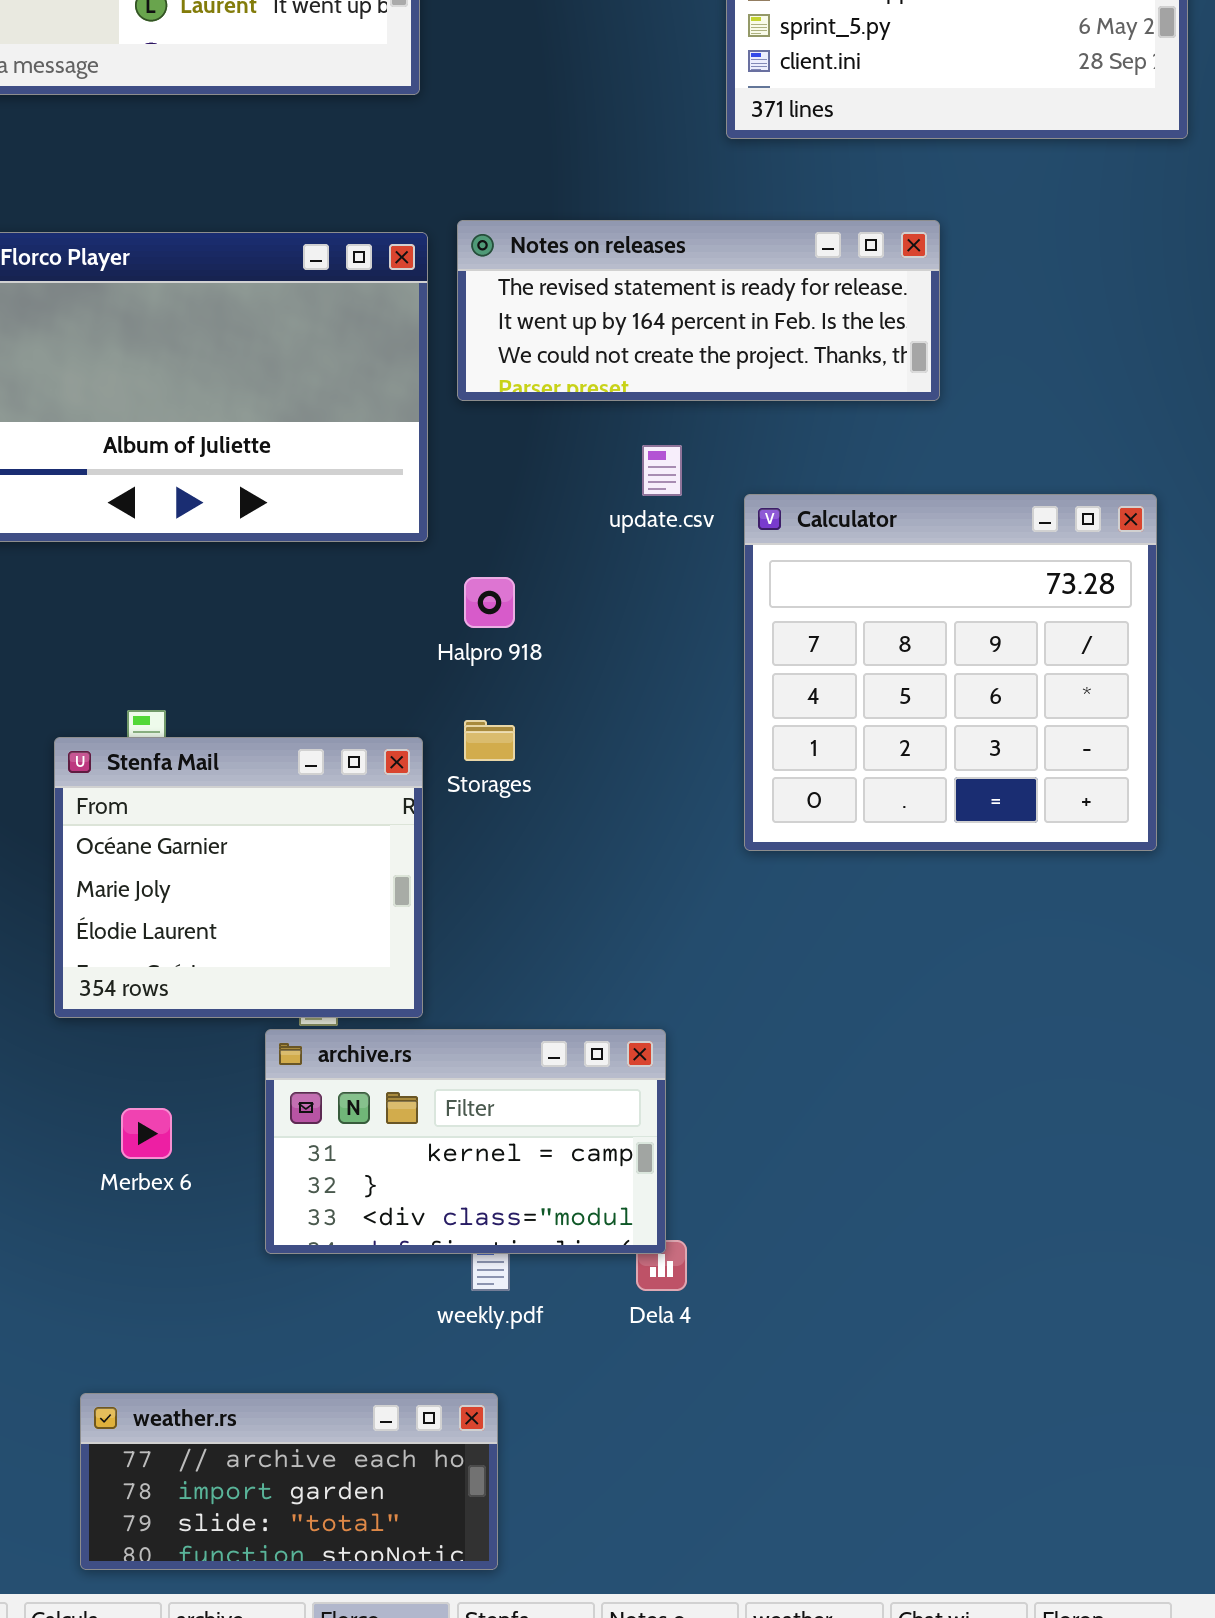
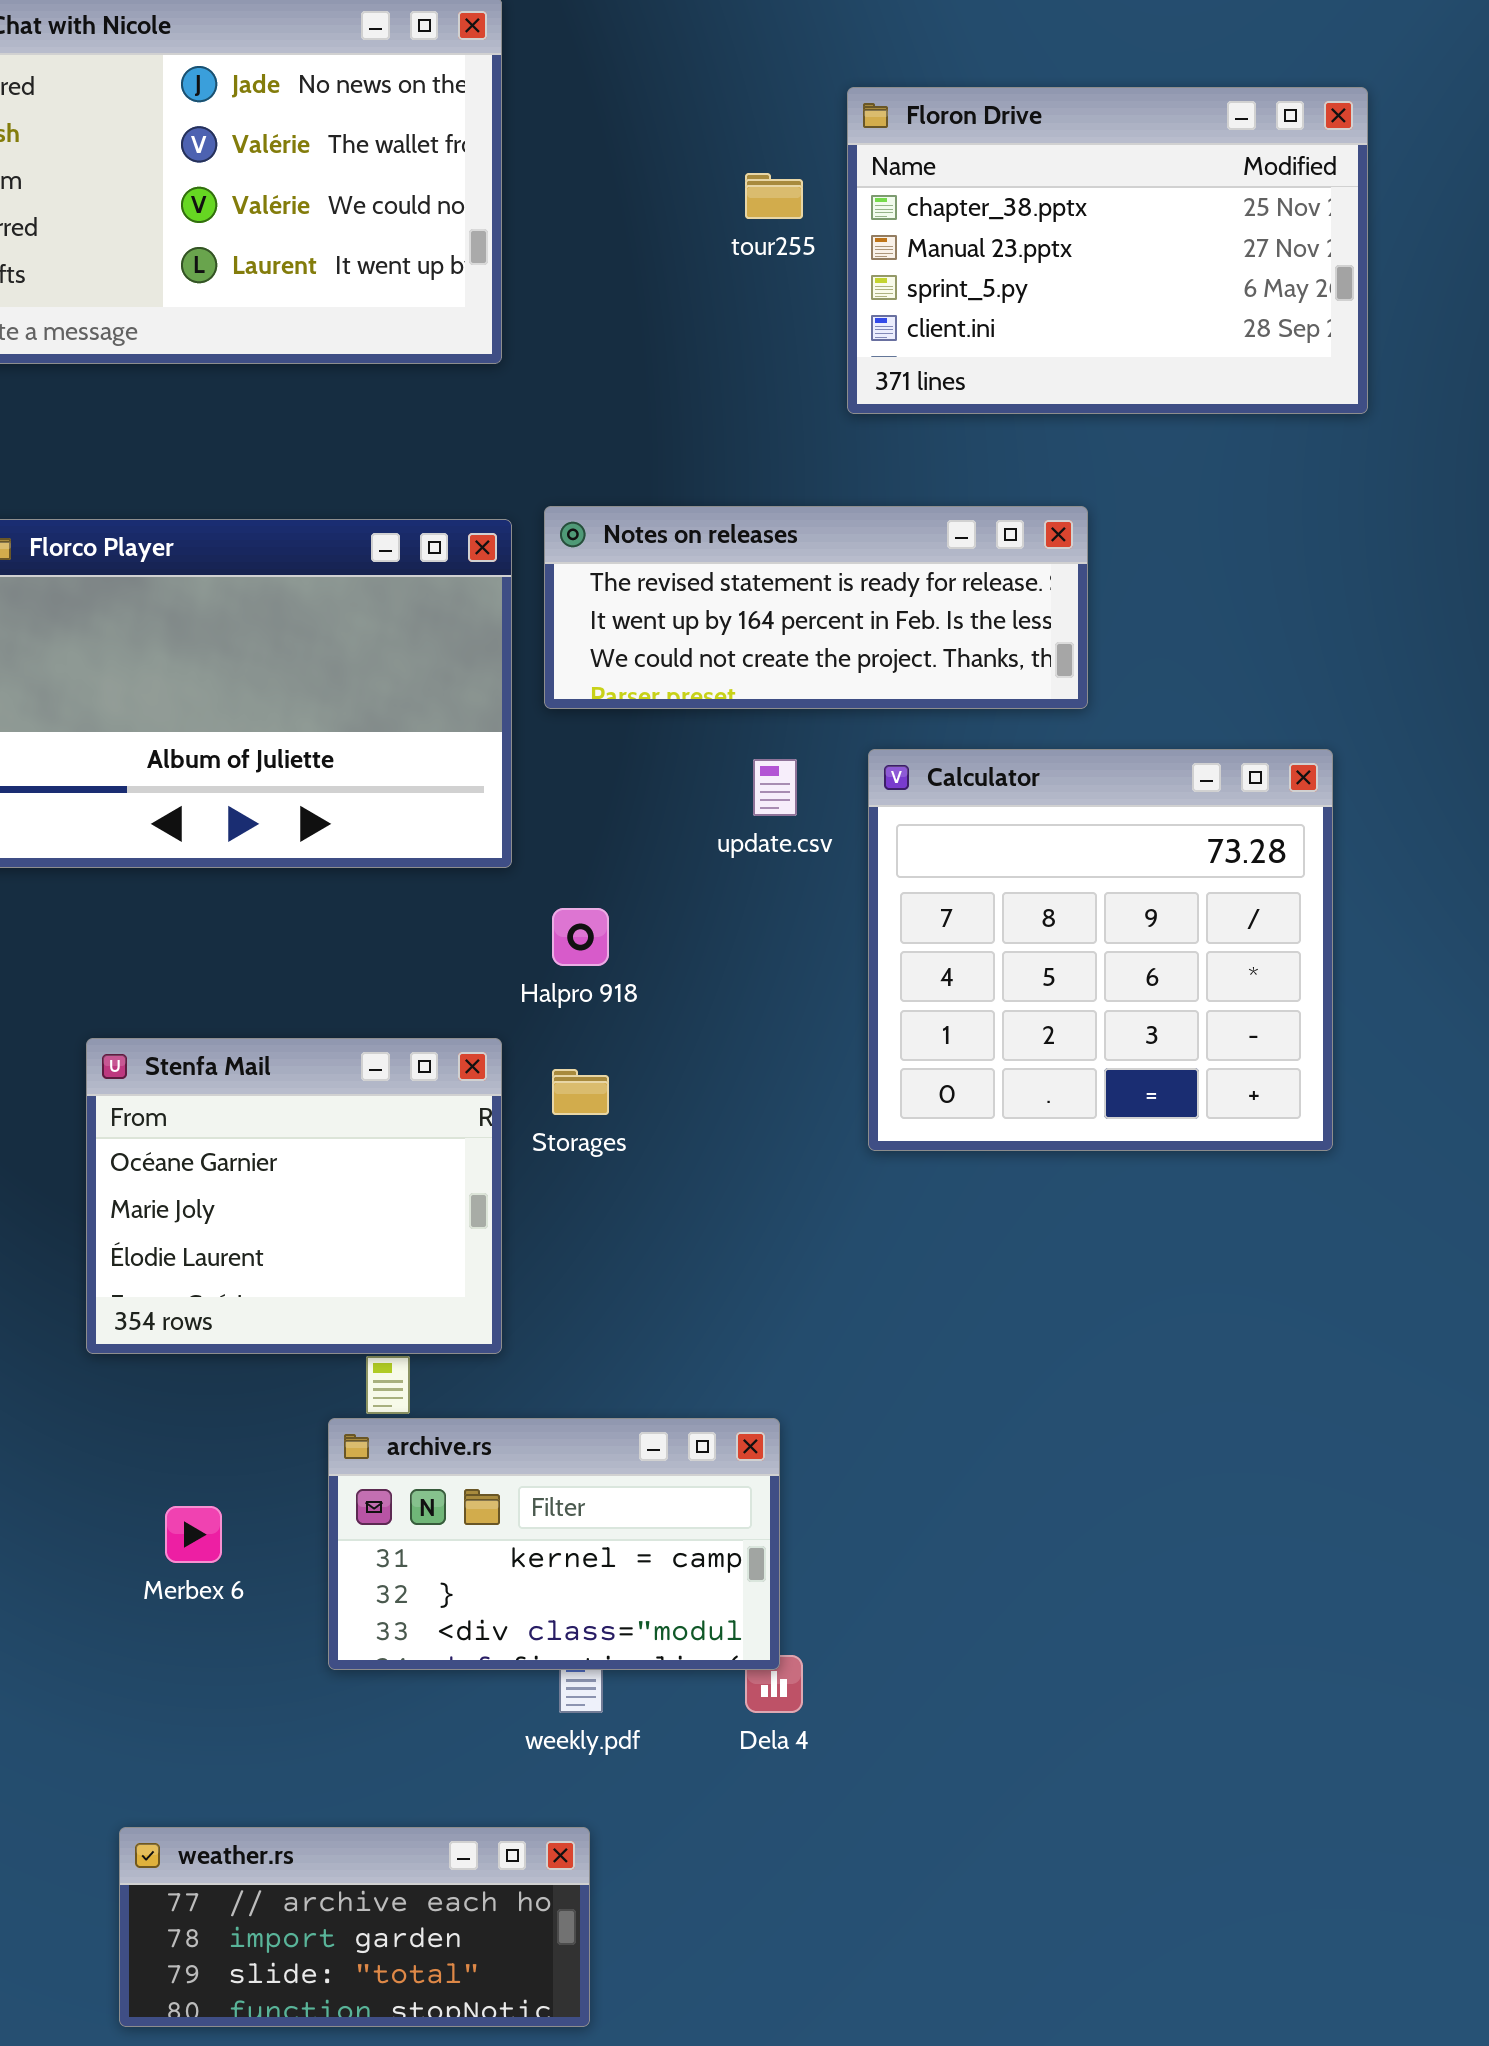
Calculator: [744,494,1157,851] -> [868,749,1333,1151], moved
Stenfa Mail: [54,737,423,1018] -> [86,1038,502,1354], moved

